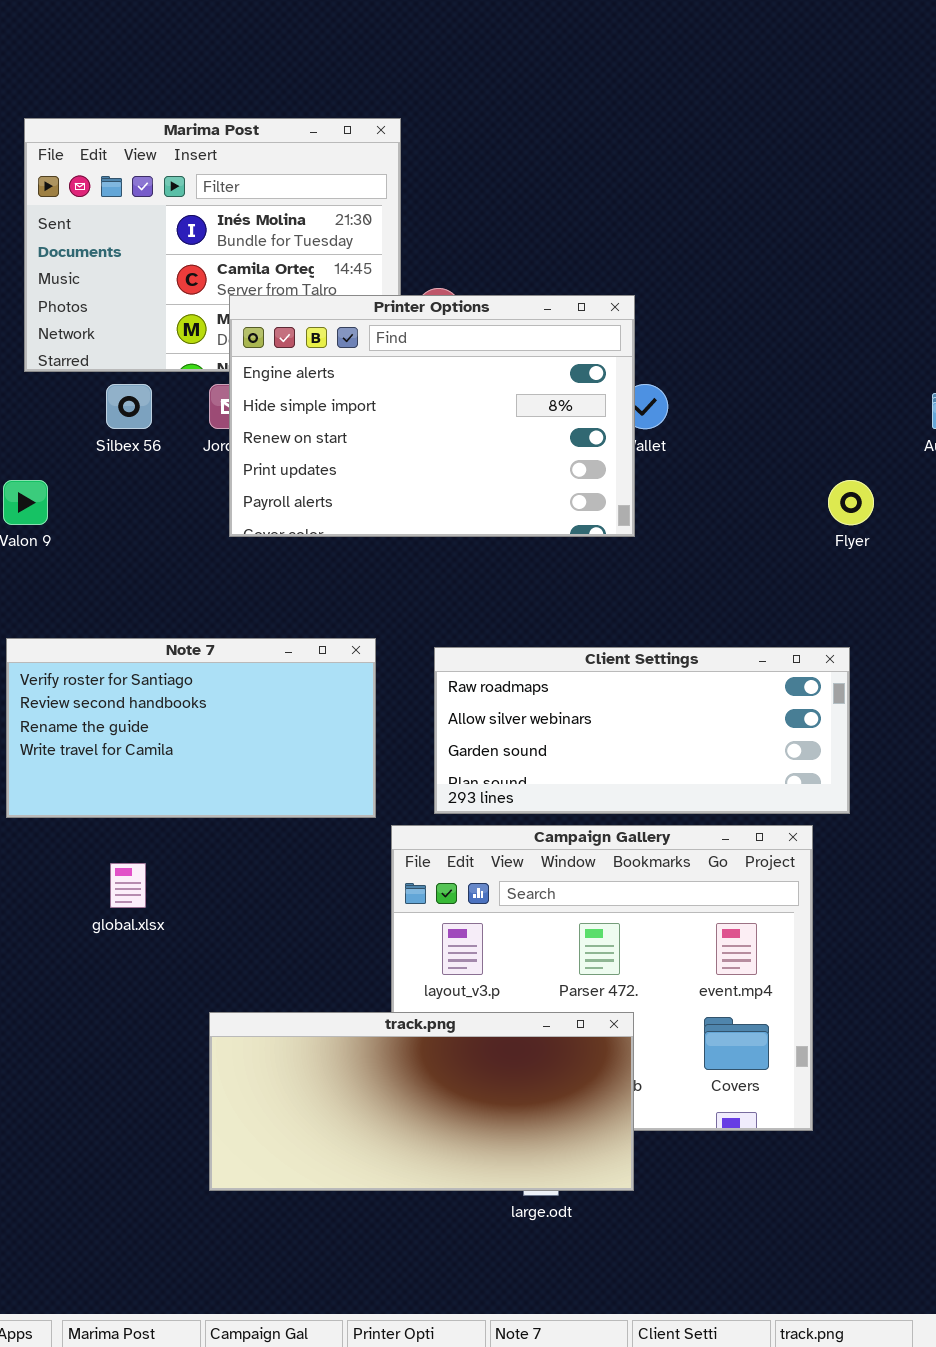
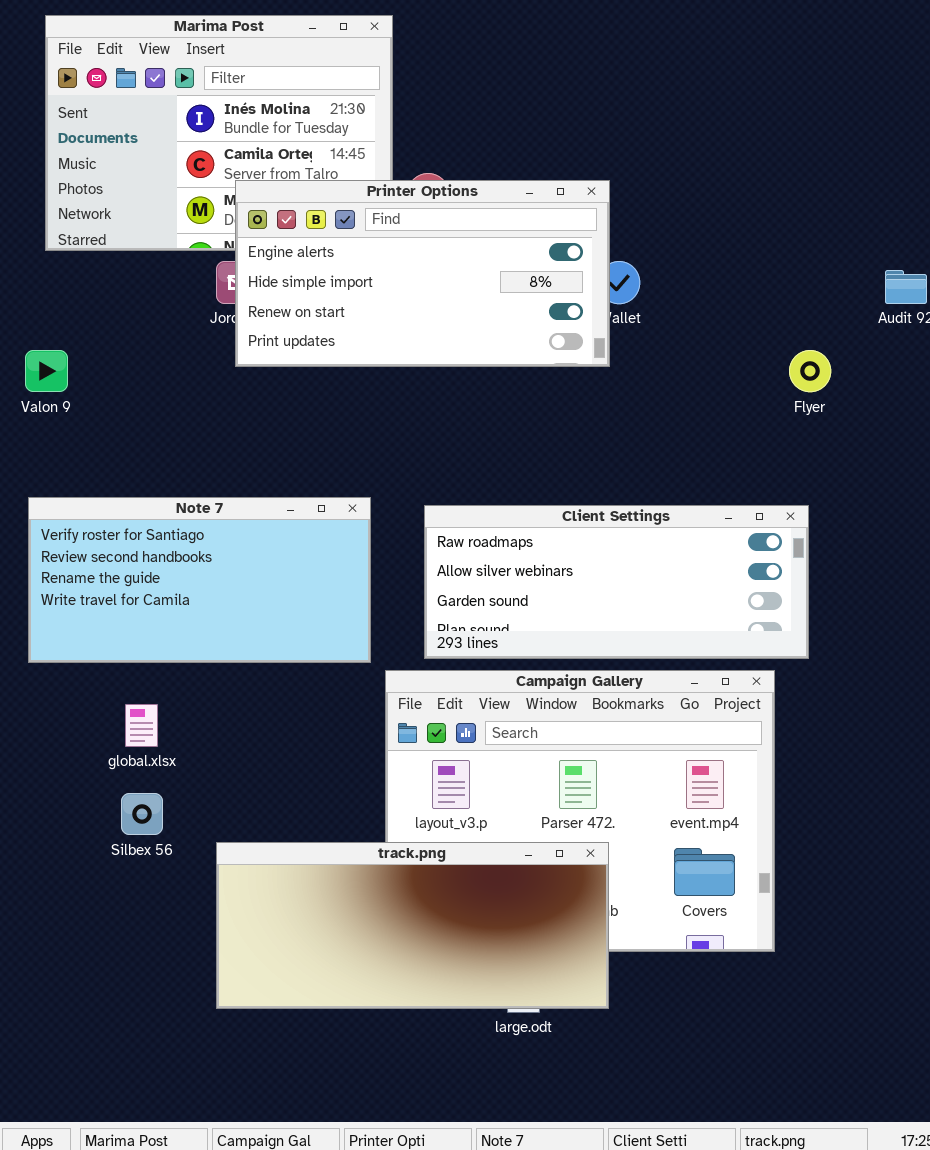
Printer Options: [229,295,635,537] -> [235,180,610,367], resized
Silbex 56: [106,384,152,429] -> [121,793,163,835], moved

